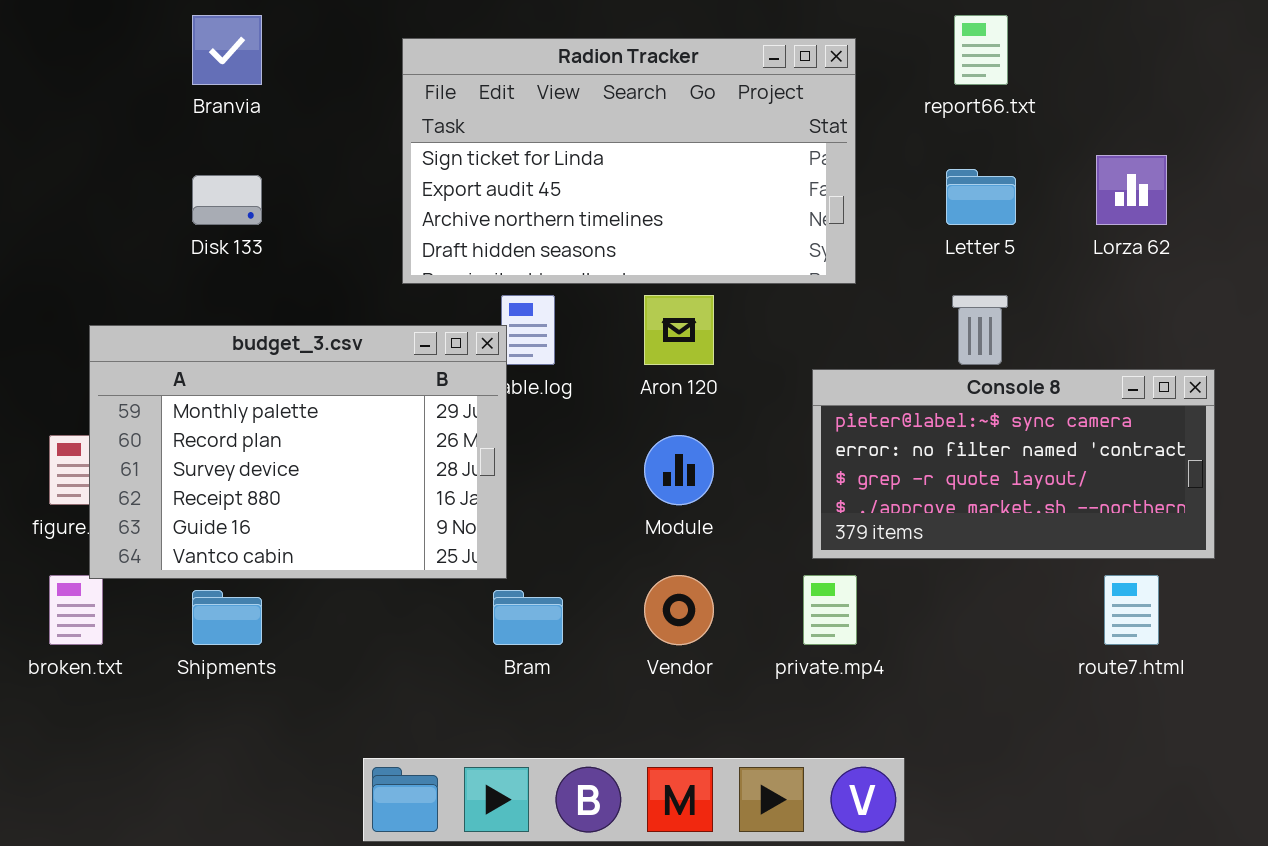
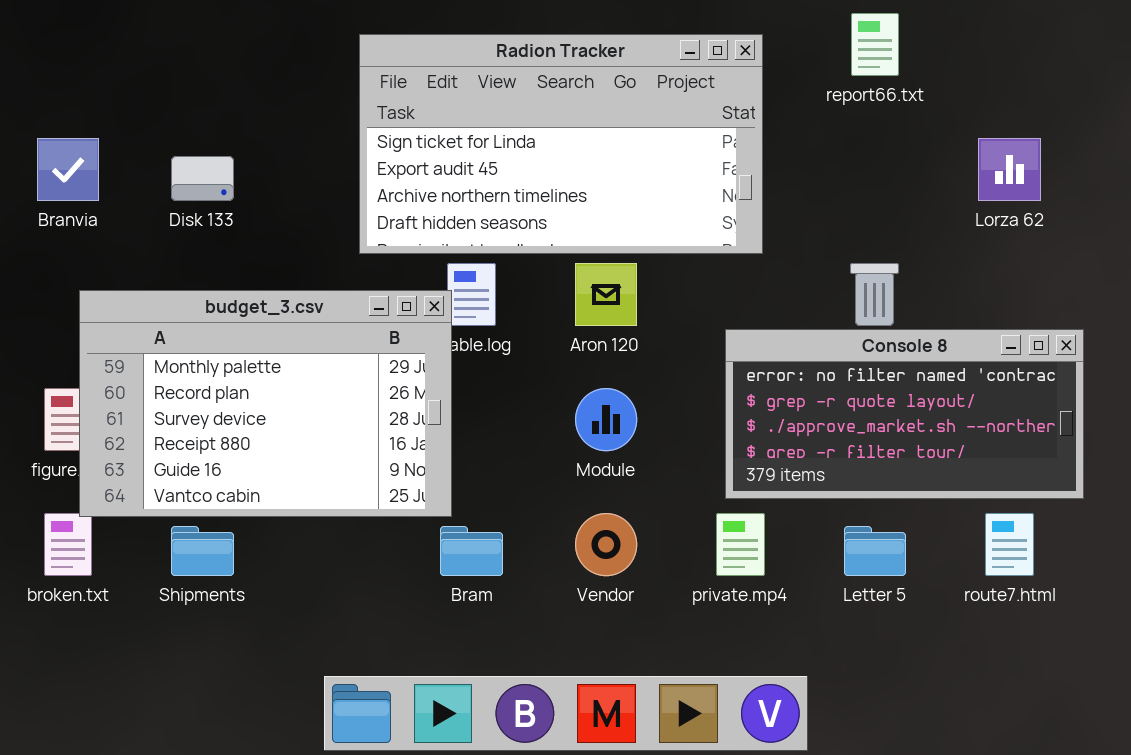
Branvia: [192,15,262,85] -> [37,138,99,201], moved
Letter 5: [946,169,1016,225] -> [844,526,906,576], moved
Console 8: [812,369,1215,559] -> [725,329,1084,499], scrolled down 1 row

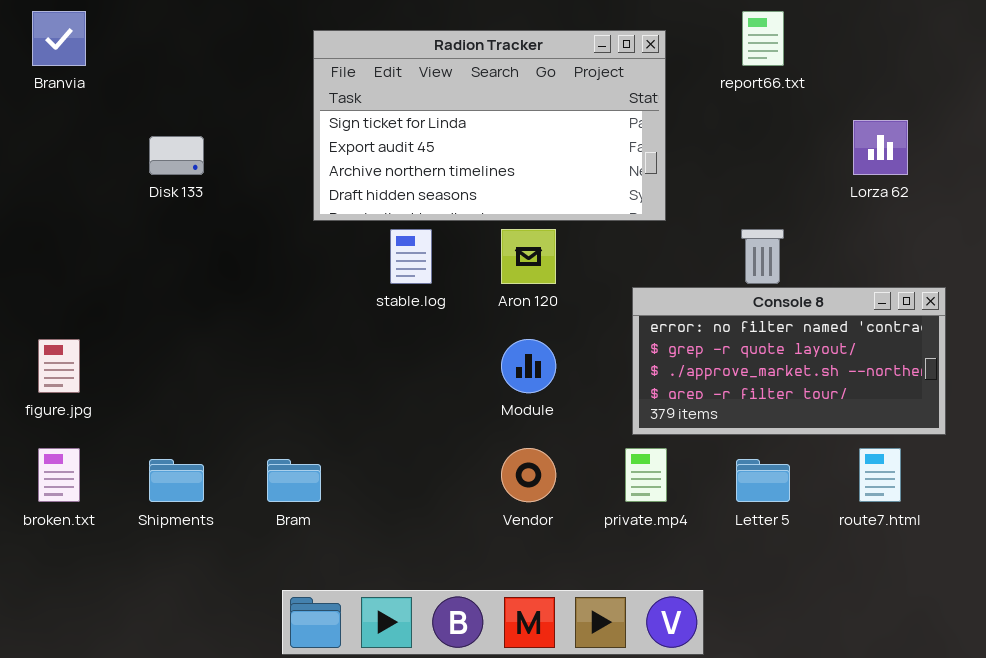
Branvia: [37,138,99,201] -> [32,11,86,66], moved
budget_3.csv: [79,290,452,517] -> none, closed
Bram: [440,526,503,576] -> [267,459,321,502], moved

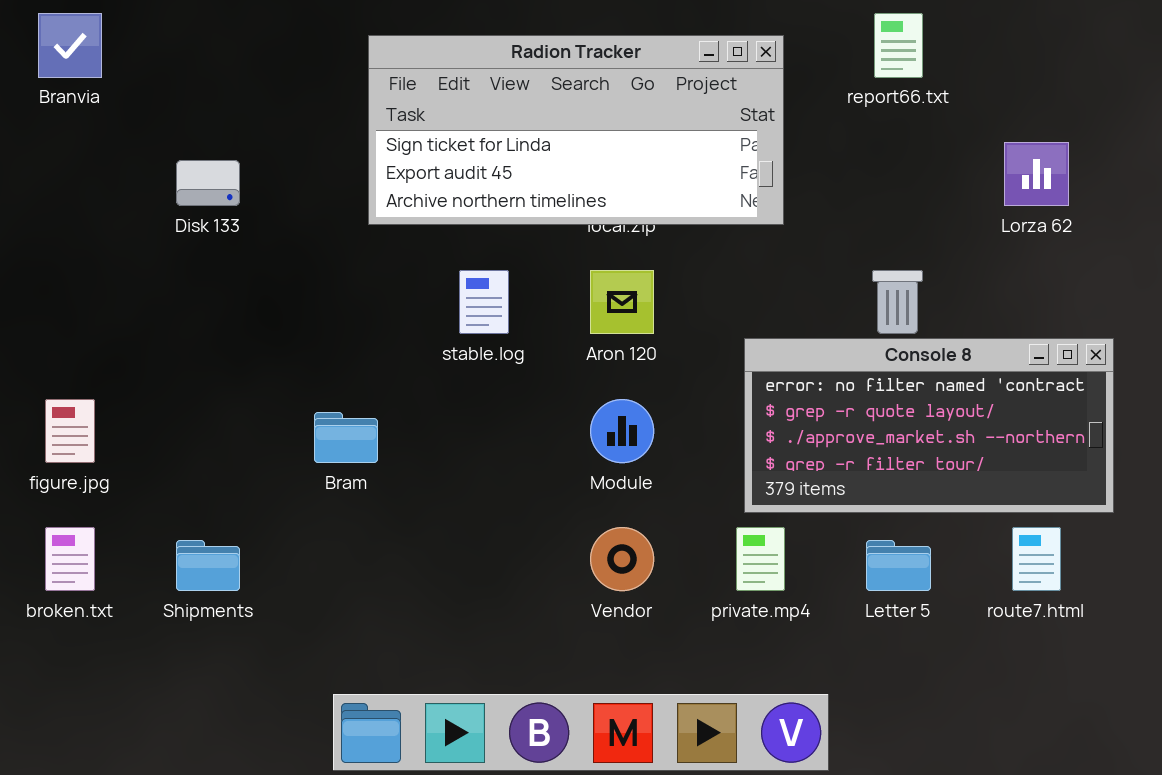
Radion Tracker: [313,30,666,221] -> [368,35,784,225], resized
Bram: [267,459,321,502] -> [314,412,378,463], moved

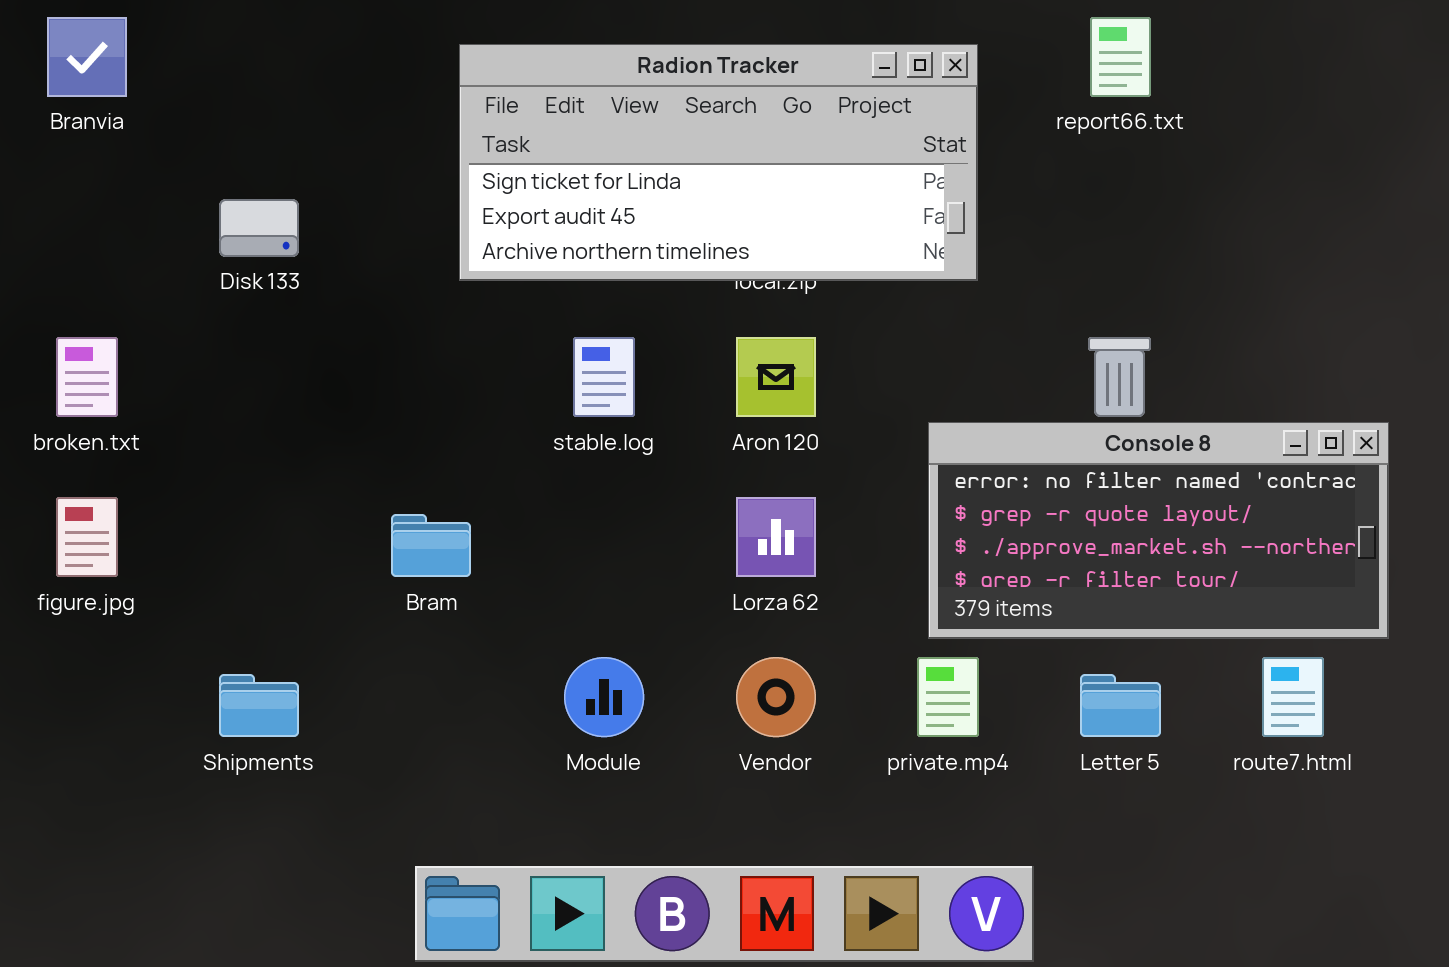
Lorza 62: [1004,142,1069,206] -> [736,497,816,577], moved
Module: [590,399,654,463] -> [564,657,644,737], moved
broken.txt: [45,527,95,591] -> [56,337,118,417], moved

